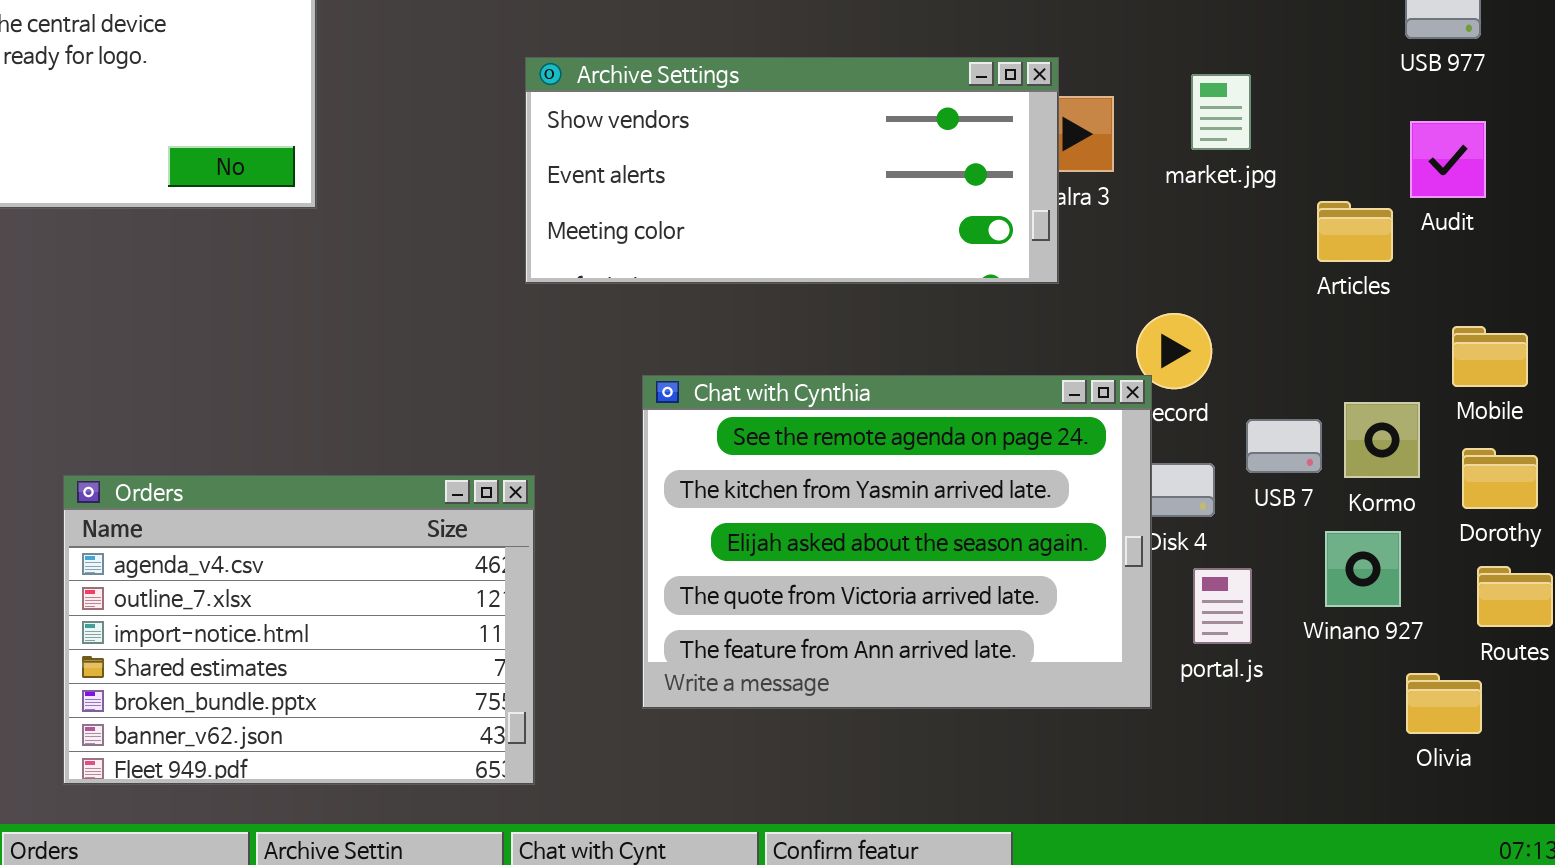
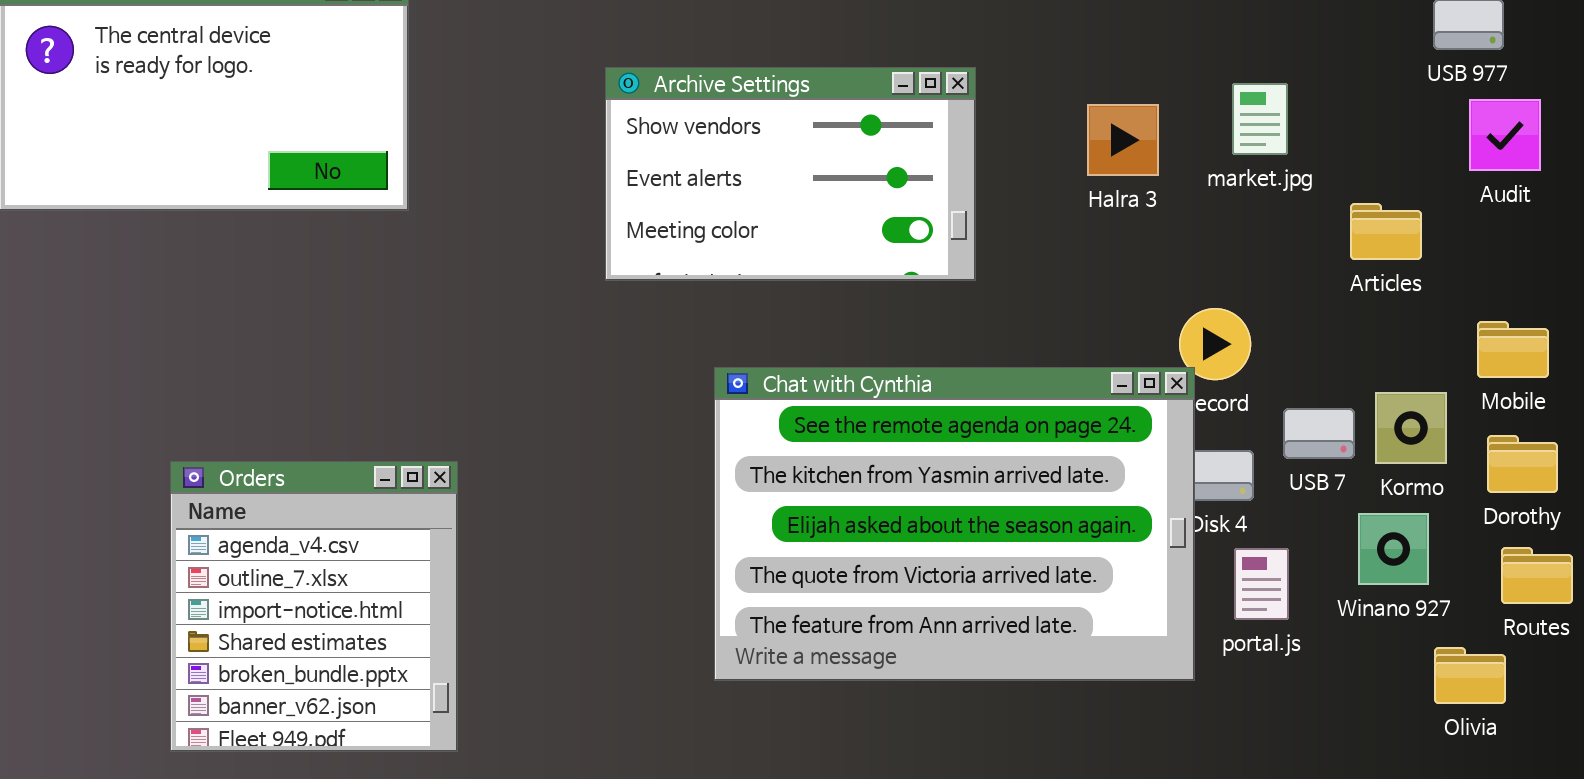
Archive Settings: [525,57,1059,284] -> [605,67,976,281], resized
Audit: [1410,121,1486,198] -> [1469,99,1541,171], moved
Orders: [63,475,535,785] -> [170,461,458,752], resized

